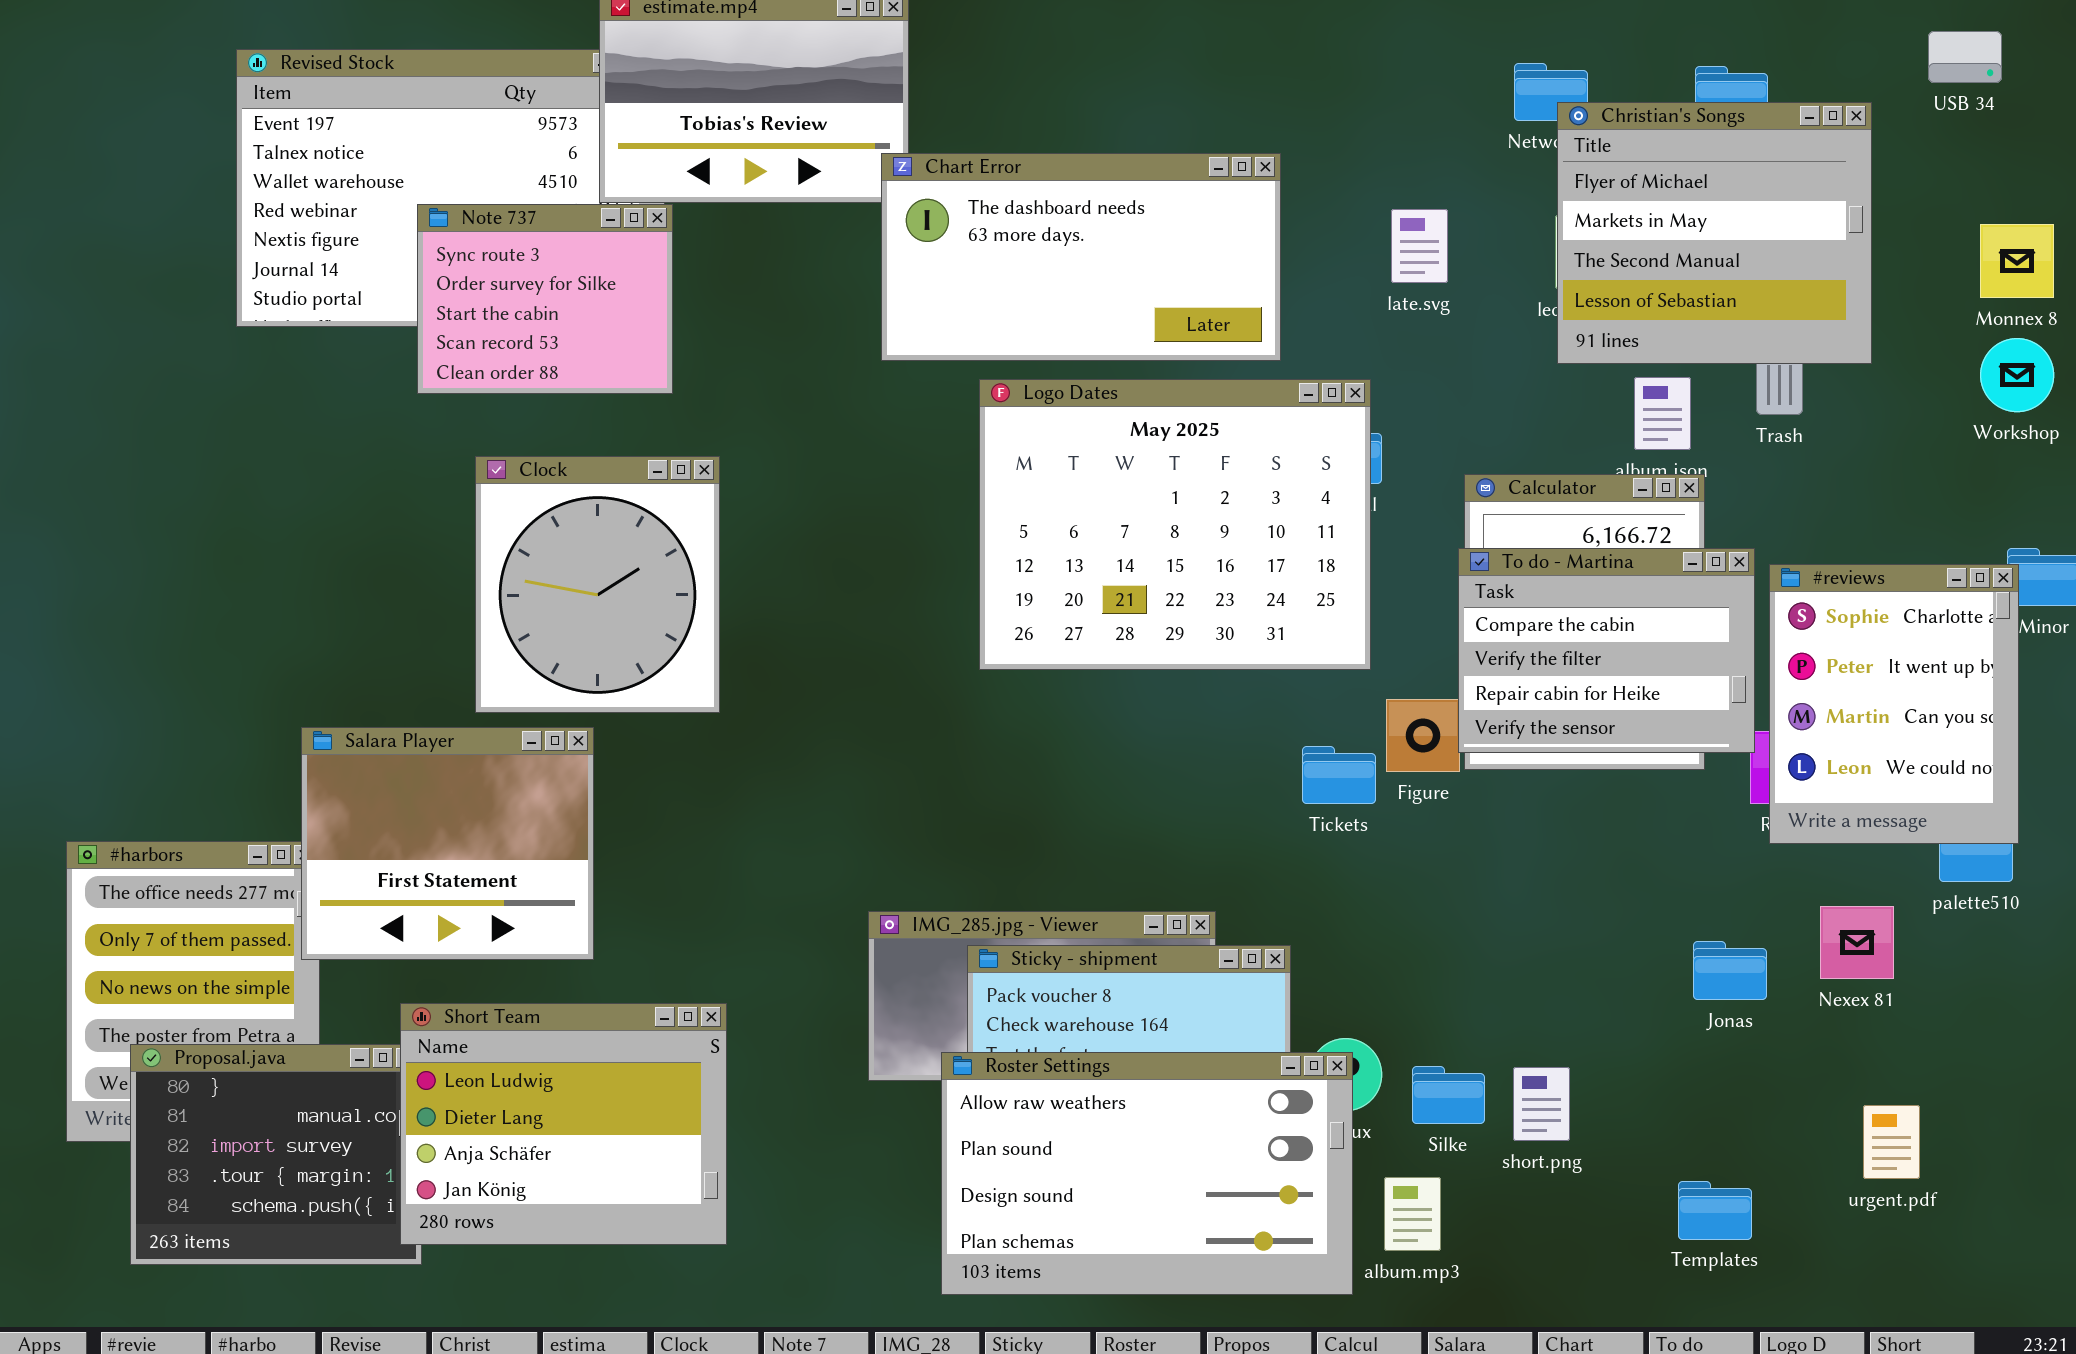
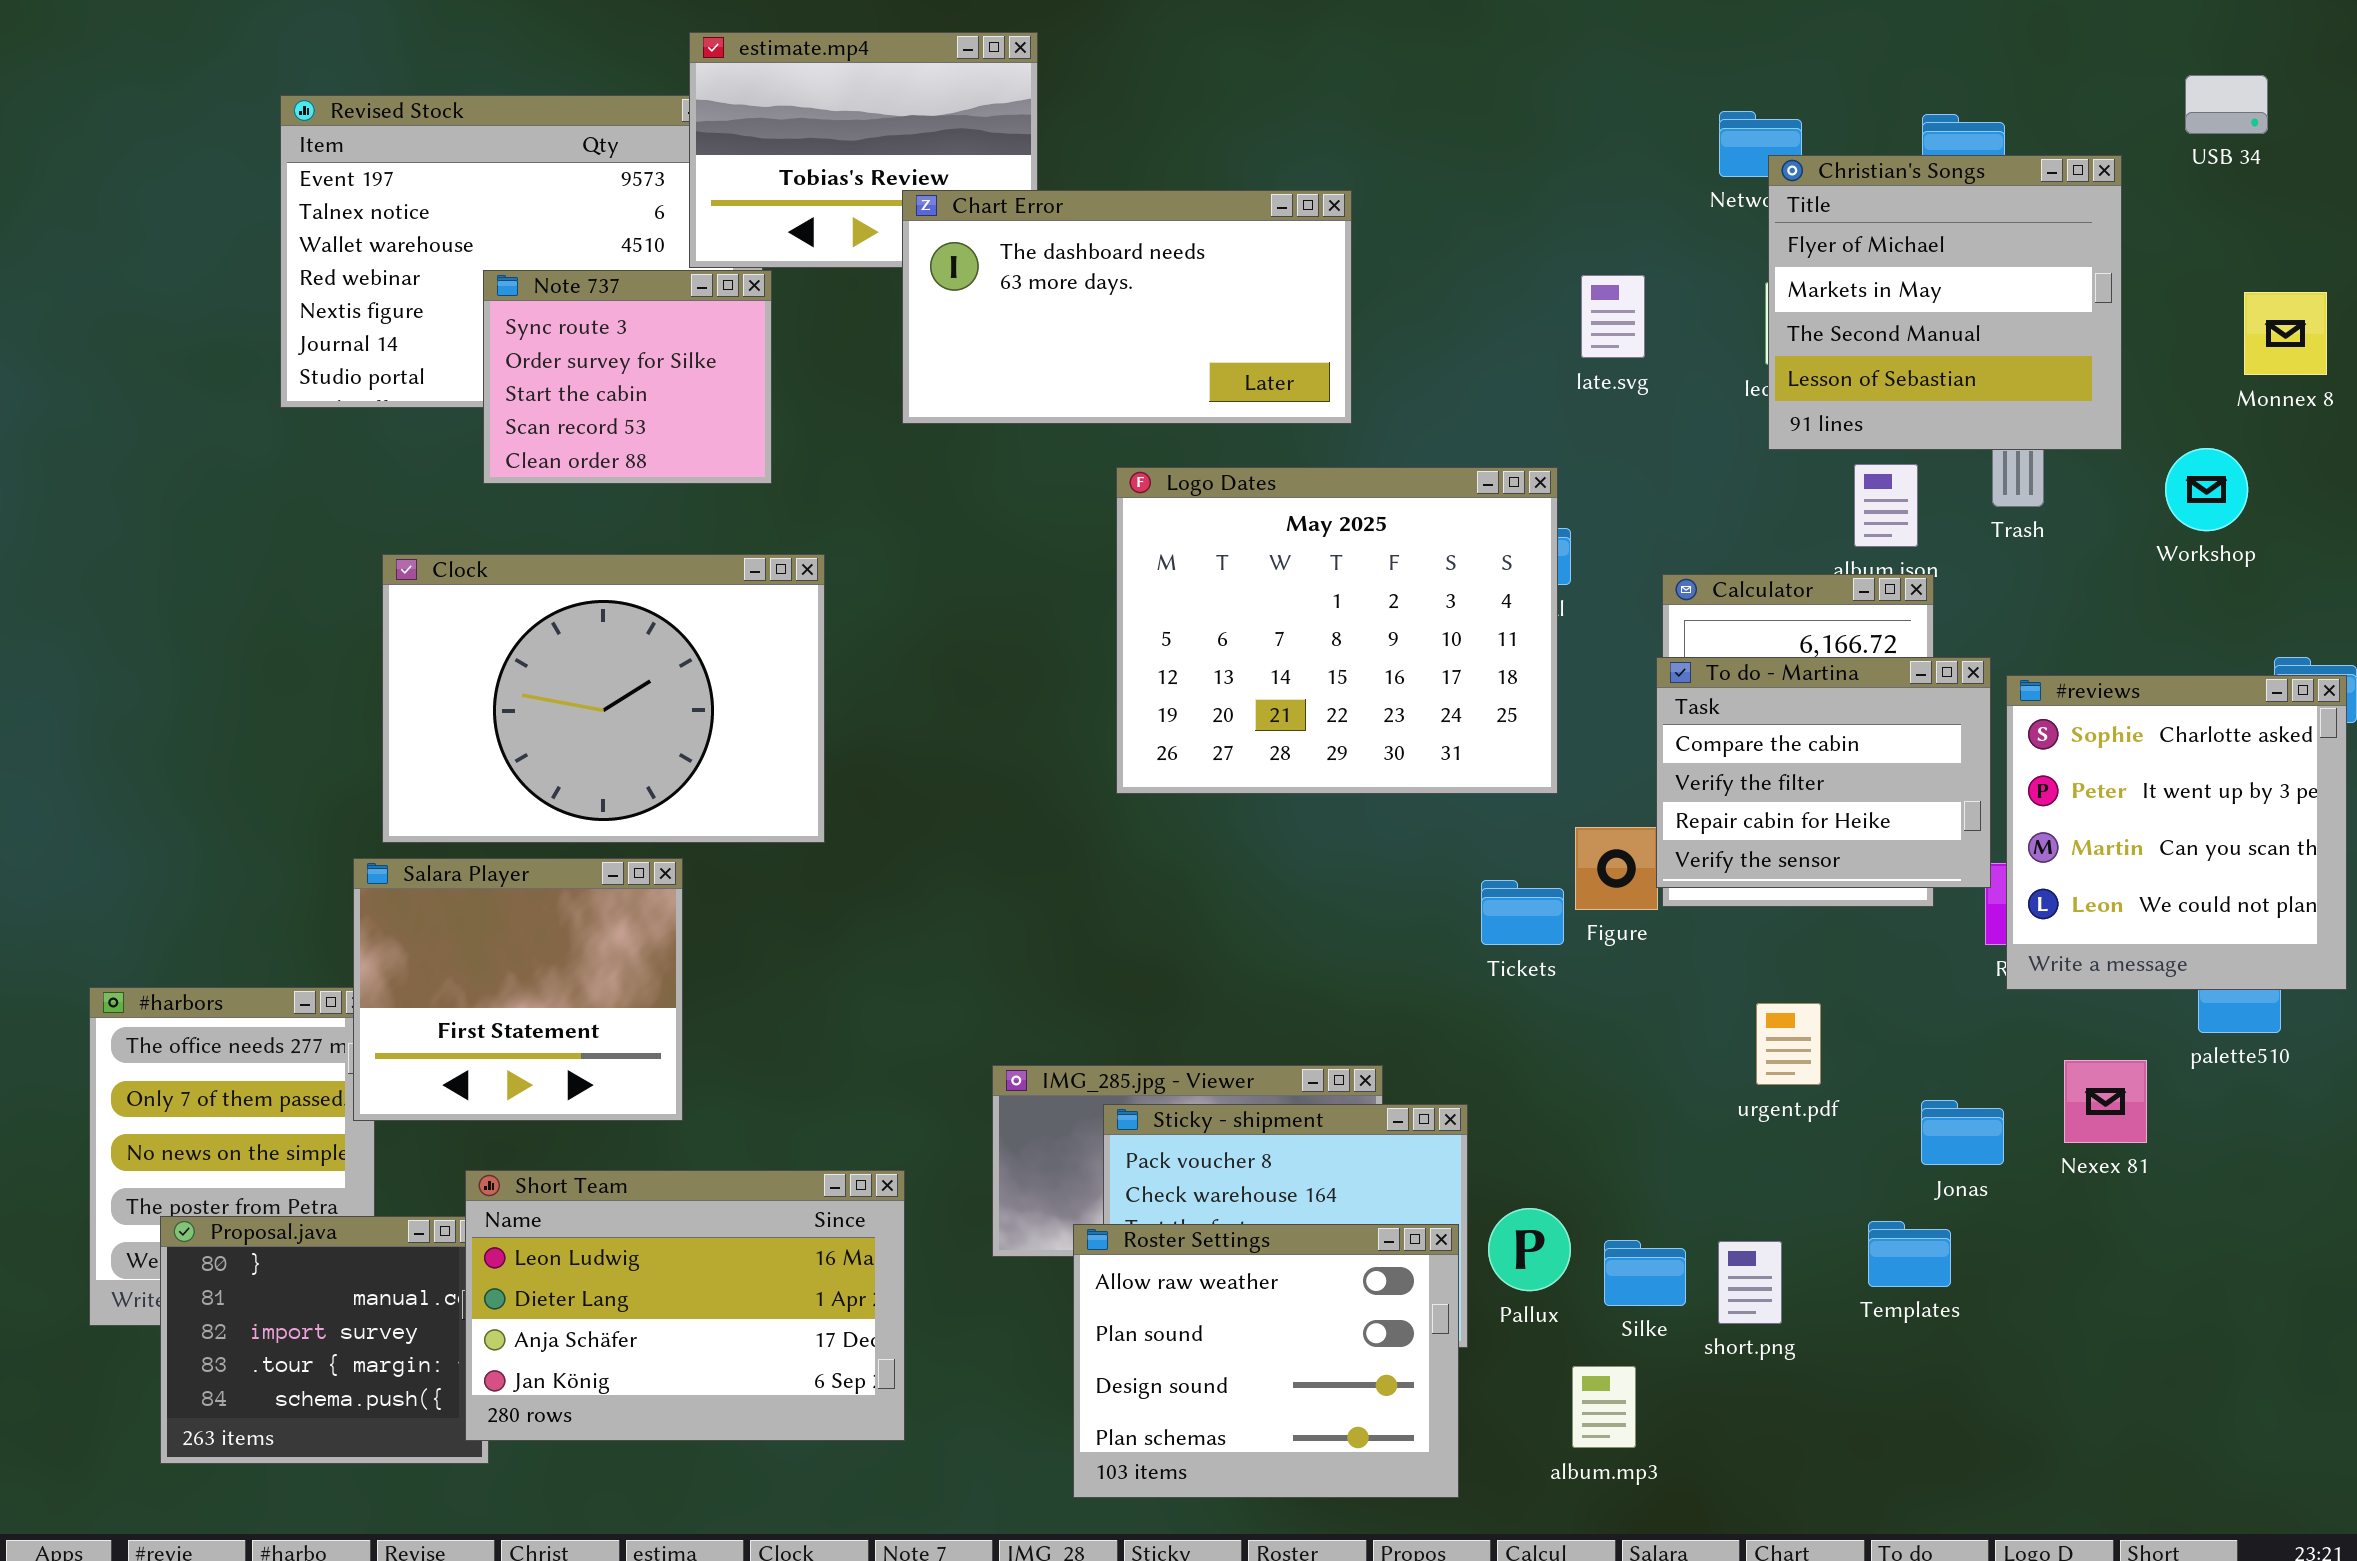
Chart Error: [881,153,1281,361] -> [902,190,1352,424], moved
Workshop: [1980,338,2054,412] -> [2165,448,2248,531], moved
Clock: [475,456,720,713] -> [382,554,825,843], resized
#reviews: [1769,564,2019,844] -> [2006,675,2347,990], resized
Short Team: [400,1003,727,1245] -> [465,1170,905,1441], resized
Roster Settings: [941,1052,1353,1295] -> [1073,1224,1459,1498], resized
urgent.pdf: [1863,1105,1920,1179] -> [1756,1003,1821,1085], moved
Templates: [1678,1181,1752,1240] -> [1868,1221,1951,1287], moved

